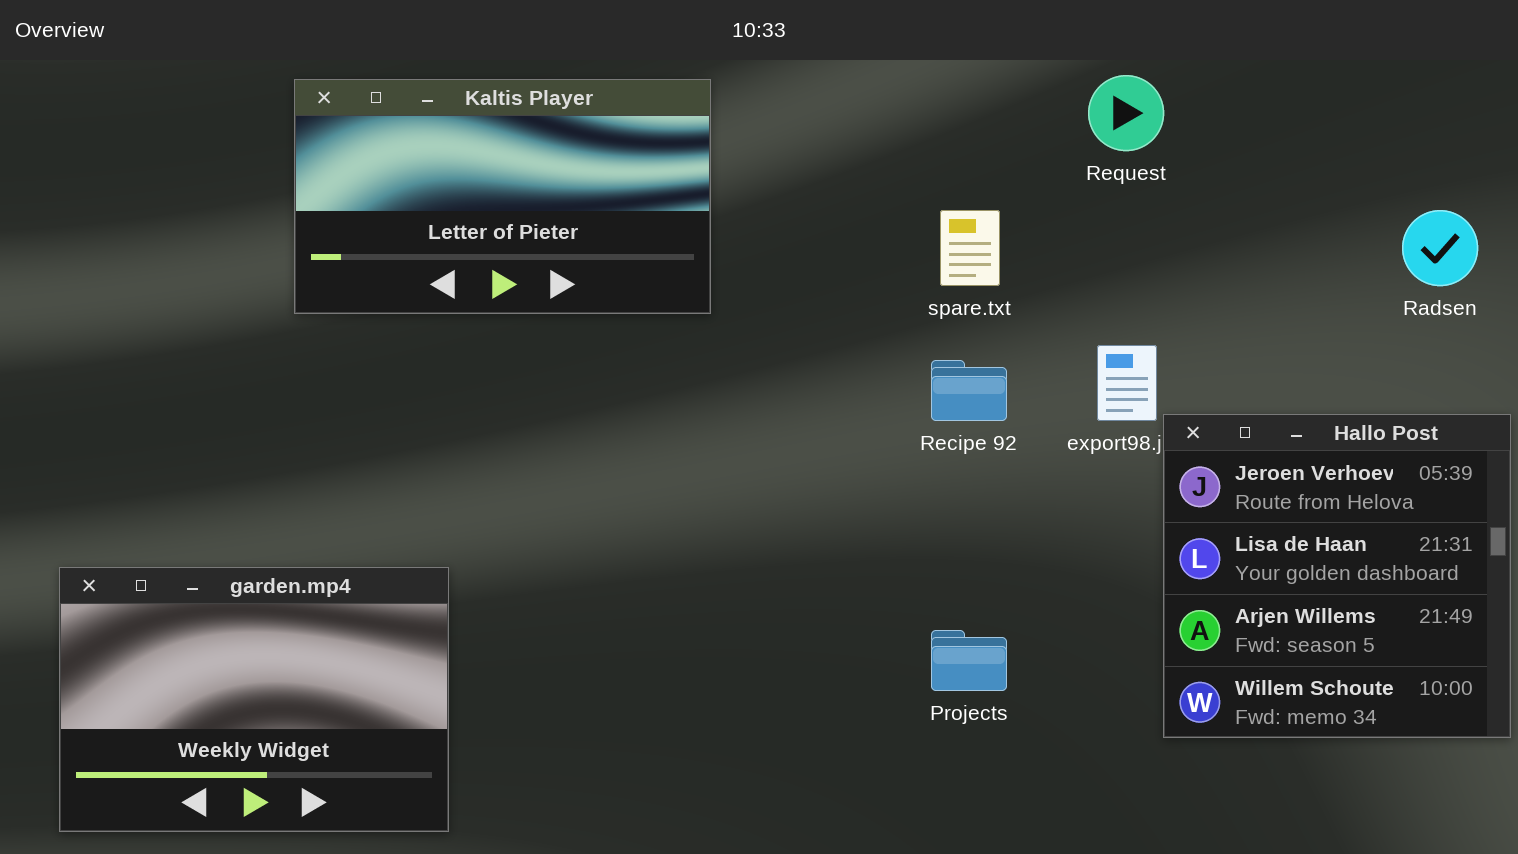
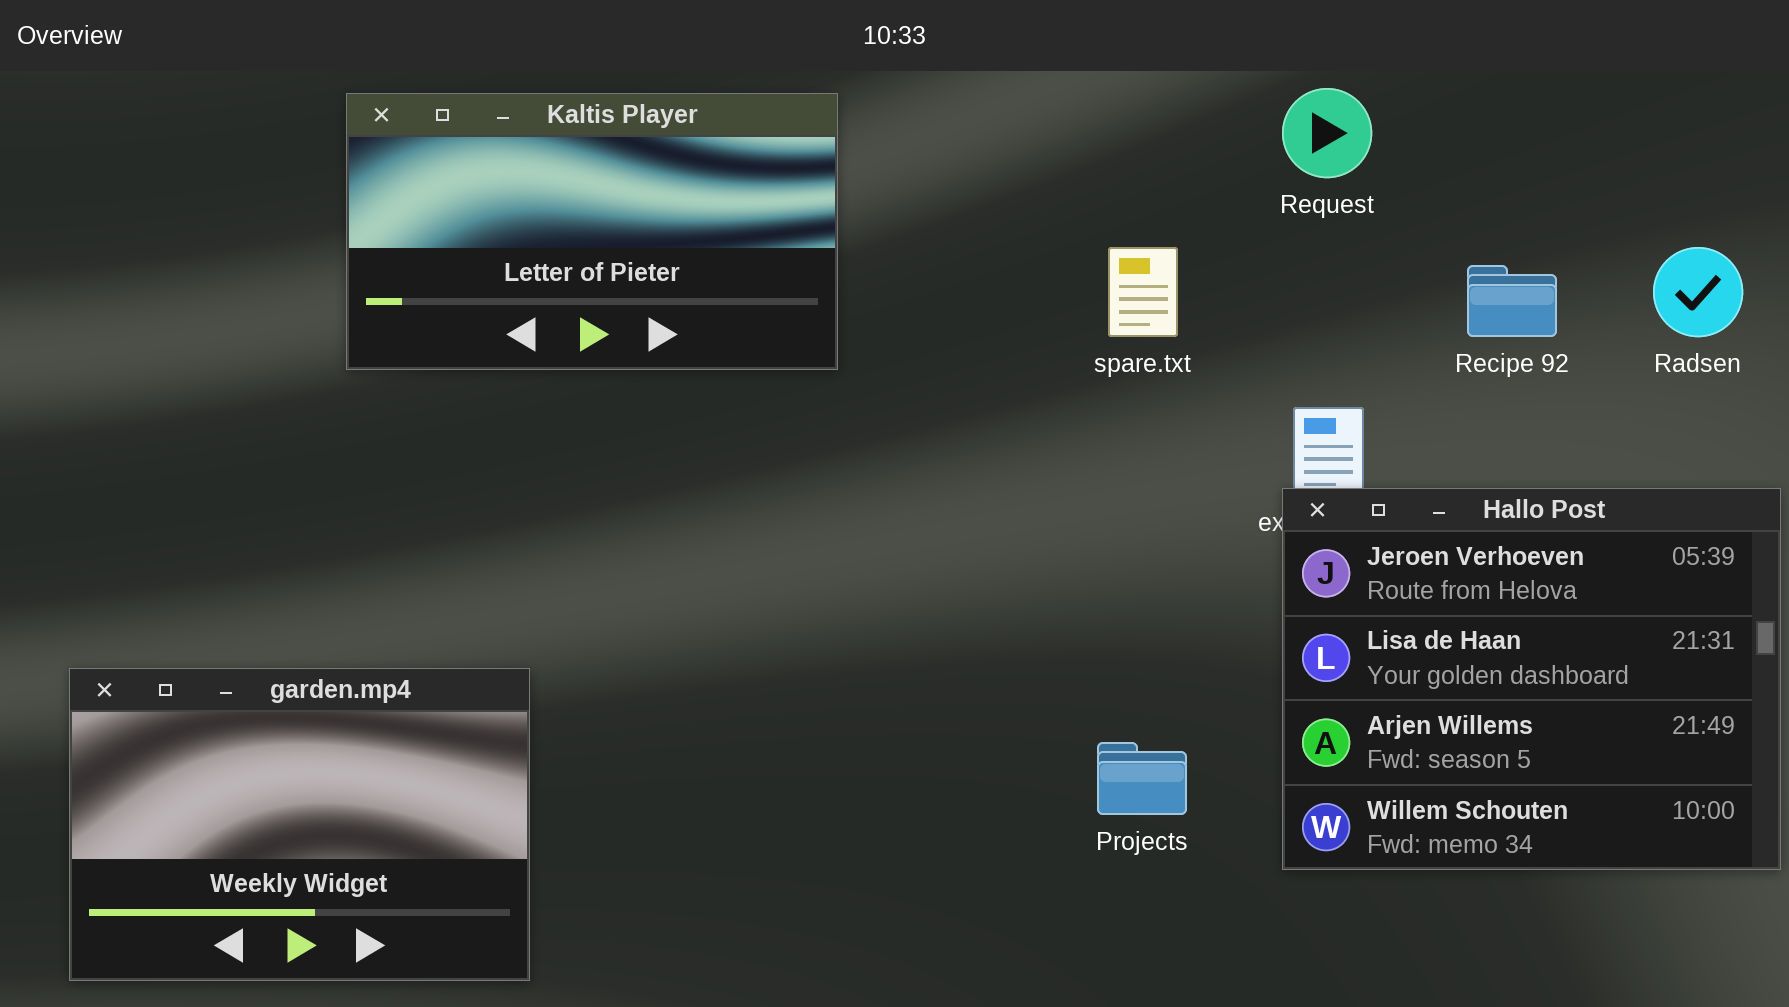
Recipe 92: [931,360,1007,421] -> [1467,265,1557,337], moved
Hallo Post: [1163,414,1511,738] -> [1282,488,1781,870], resized

